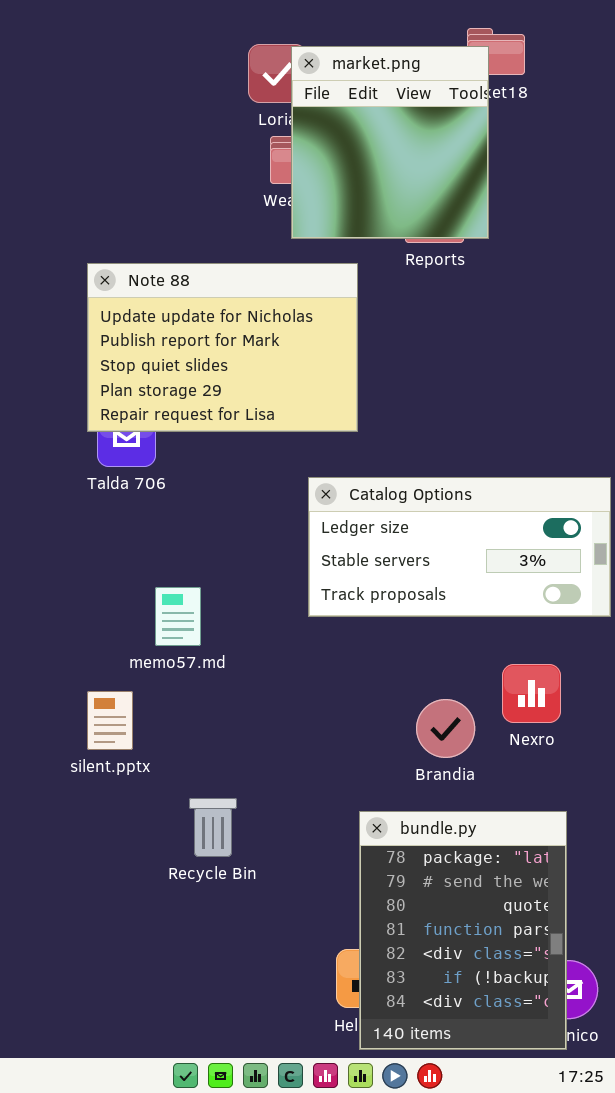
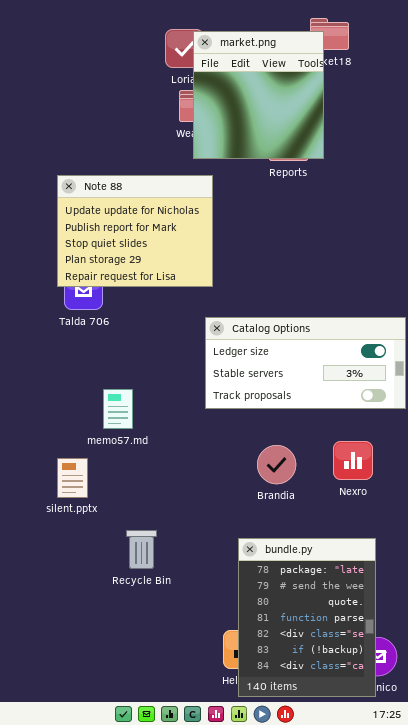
Note 88: [87,263,358,432] -> [57,175,213,287], resized
Brandia: [416,699,475,758] -> [257,445,296,484], moved

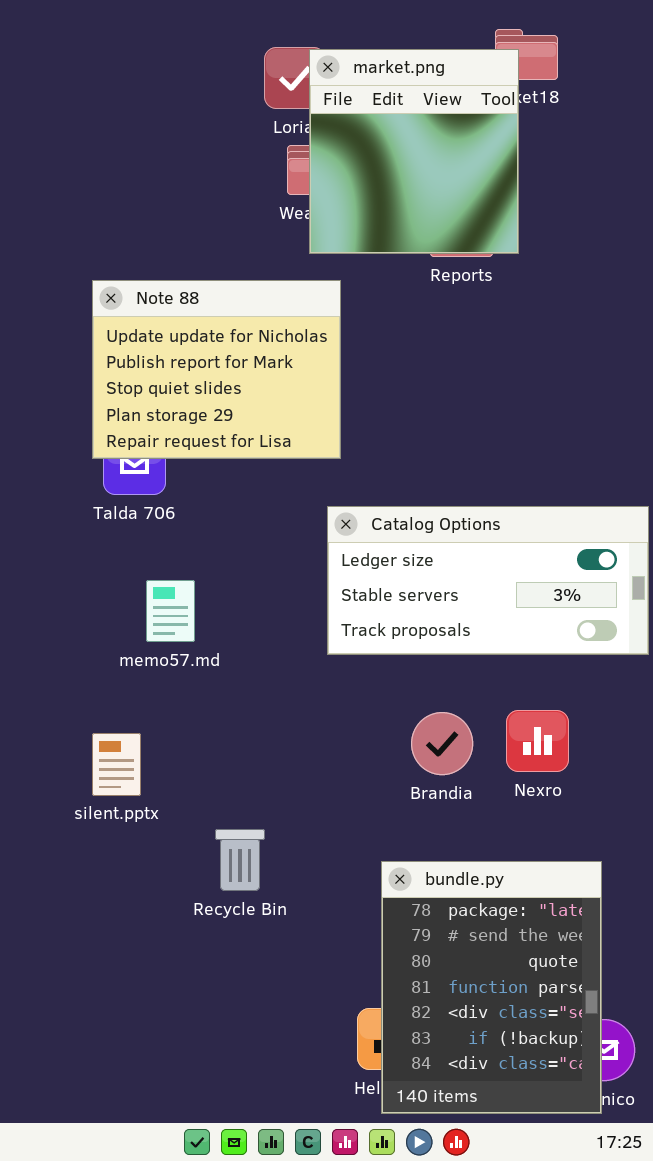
memo57.md: [103,389,133,429] -> [146,580,195,642], moved
Nexro: [333,441,373,480] -> [506,710,569,772], moved
Recycle Bin: [126,530,157,569] -> [215,829,265,891], moved

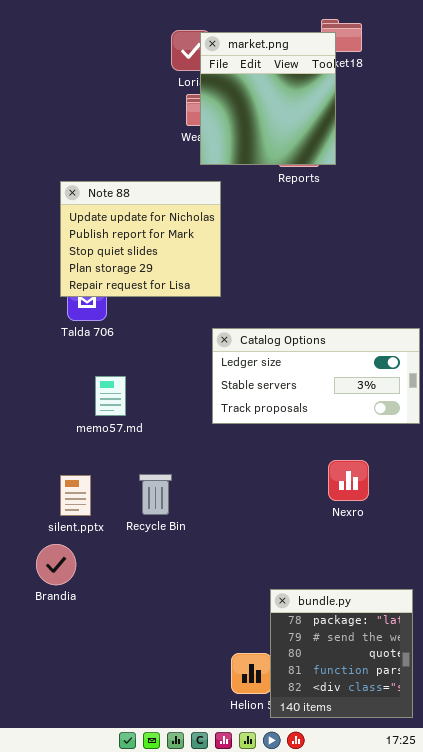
Brandia: [411,712,473,775] -> [36,544,76,585], moved
Recycle Bin: [215,829,265,891] -> [139,474,172,515], moved
bundle.py: [381,861,602,1114] -> [270,589,413,718], moved, resized

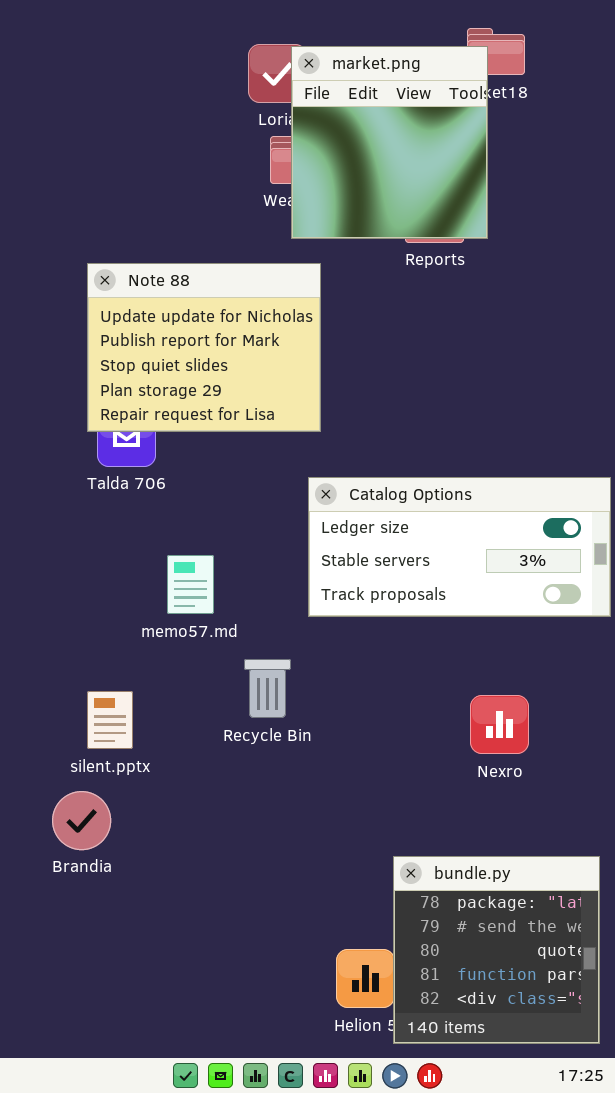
memo57.md: [95,376,126,416] -> [167,555,214,614], moved
Nexro: [328,460,369,501] -> [470,695,529,754], moved
Recycle Bin: [139,474,172,515] -> [244,659,291,718], moved

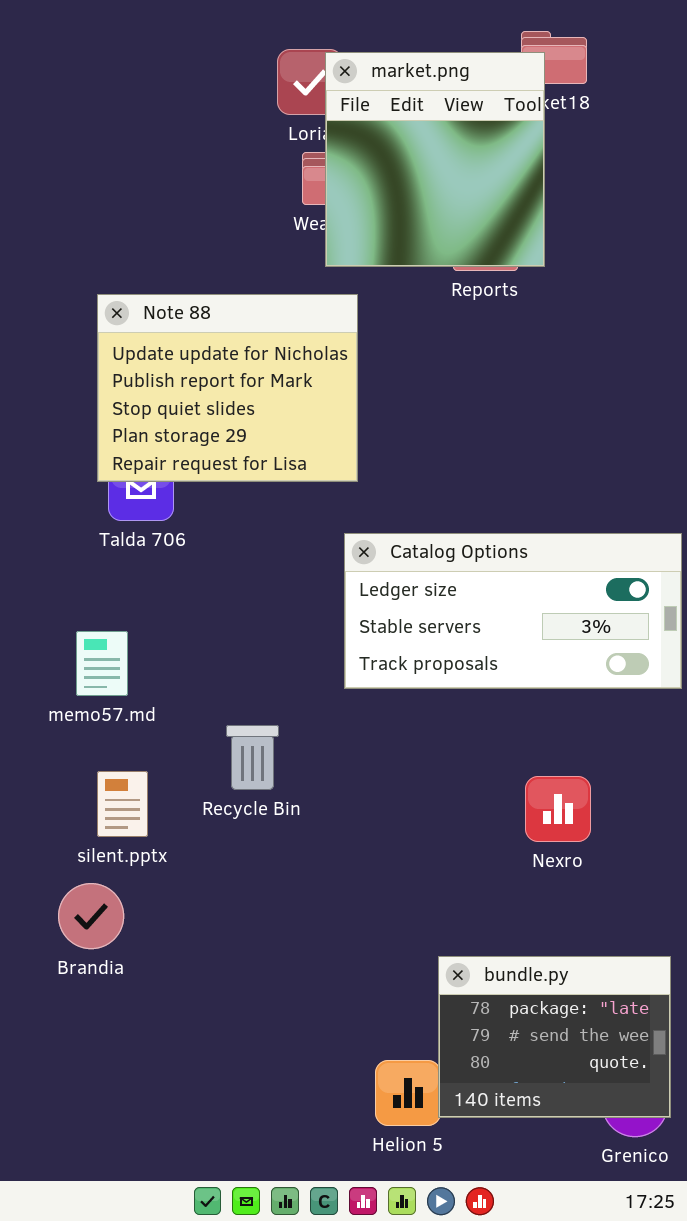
memo57.md: [167,555,214,614] -> [76,631,128,696], moved
Recycle Bin: [244,659,291,718] -> [226,725,279,790], moved
bundle.py: [393,856,600,1044] -> [438,956,671,1118], resized

